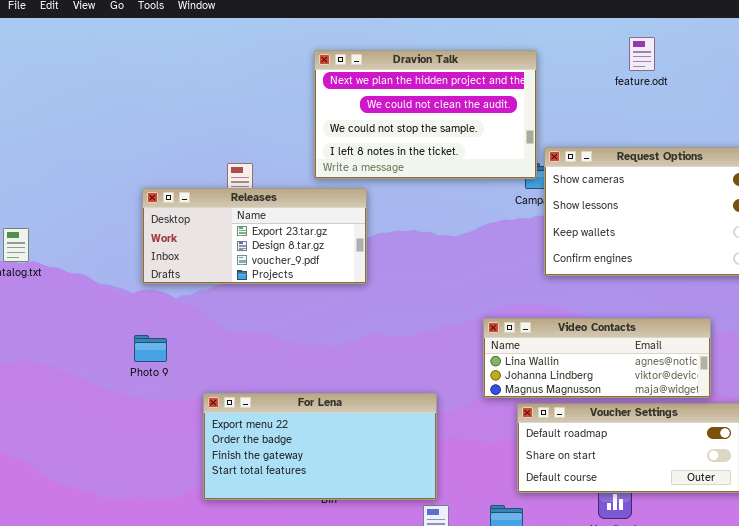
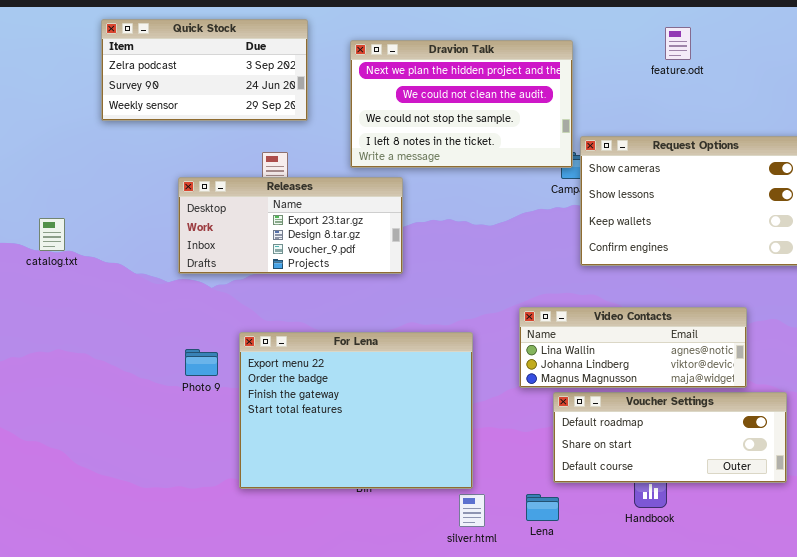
Quick Stock: none -> [101,19,308,121], opened
Photo 9: [134,335,167,362] -> [185,349,218,376], moved
For Lena: [203,393,437,500] -> [239,332,473,489], resized

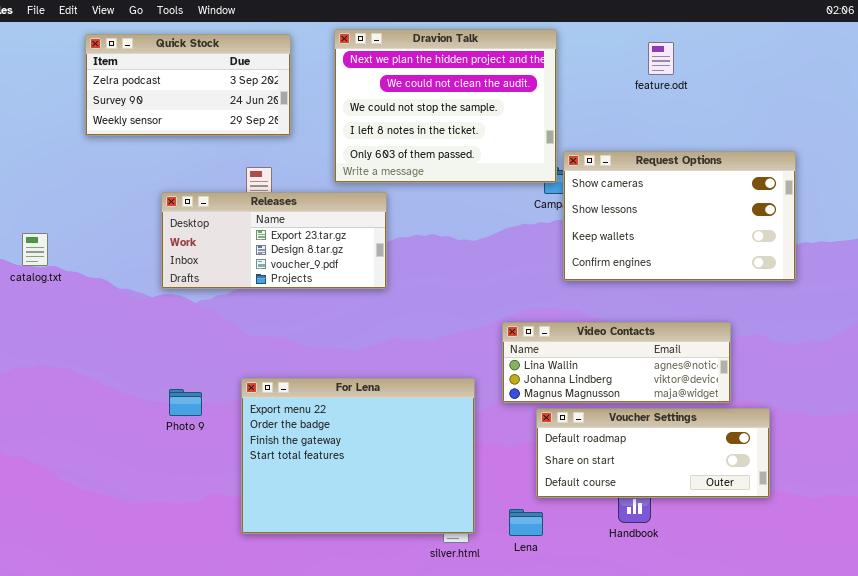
Dravion Talk: [350,40,573,168] -> [334,29,557,183], resized
For Lena: [239,332,473,489] -> [241,378,475,534], moved
Photo 9: [185,349,218,376] -> [169,389,202,416], moved

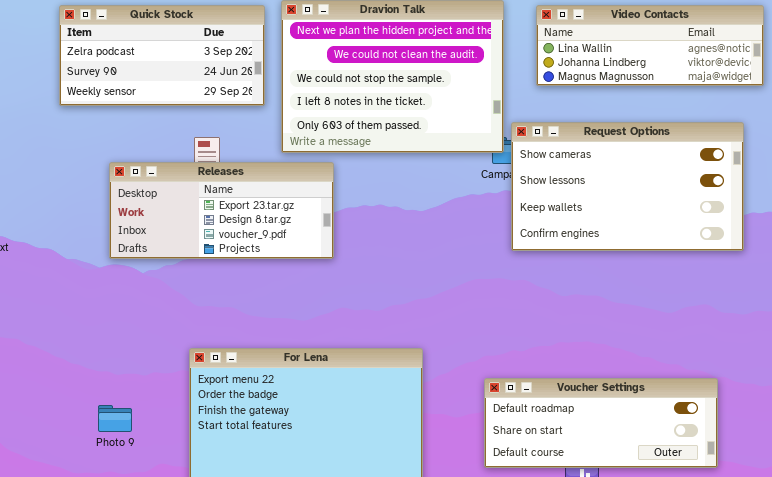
Quick Stock: [85,34,291,136] -> [59,5,265,106], moved
Video Contacts: [502,322,731,403] -> [536,5,764,86], moved
Photo 9: [169,389,202,416] -> [98,405,132,432], moved

